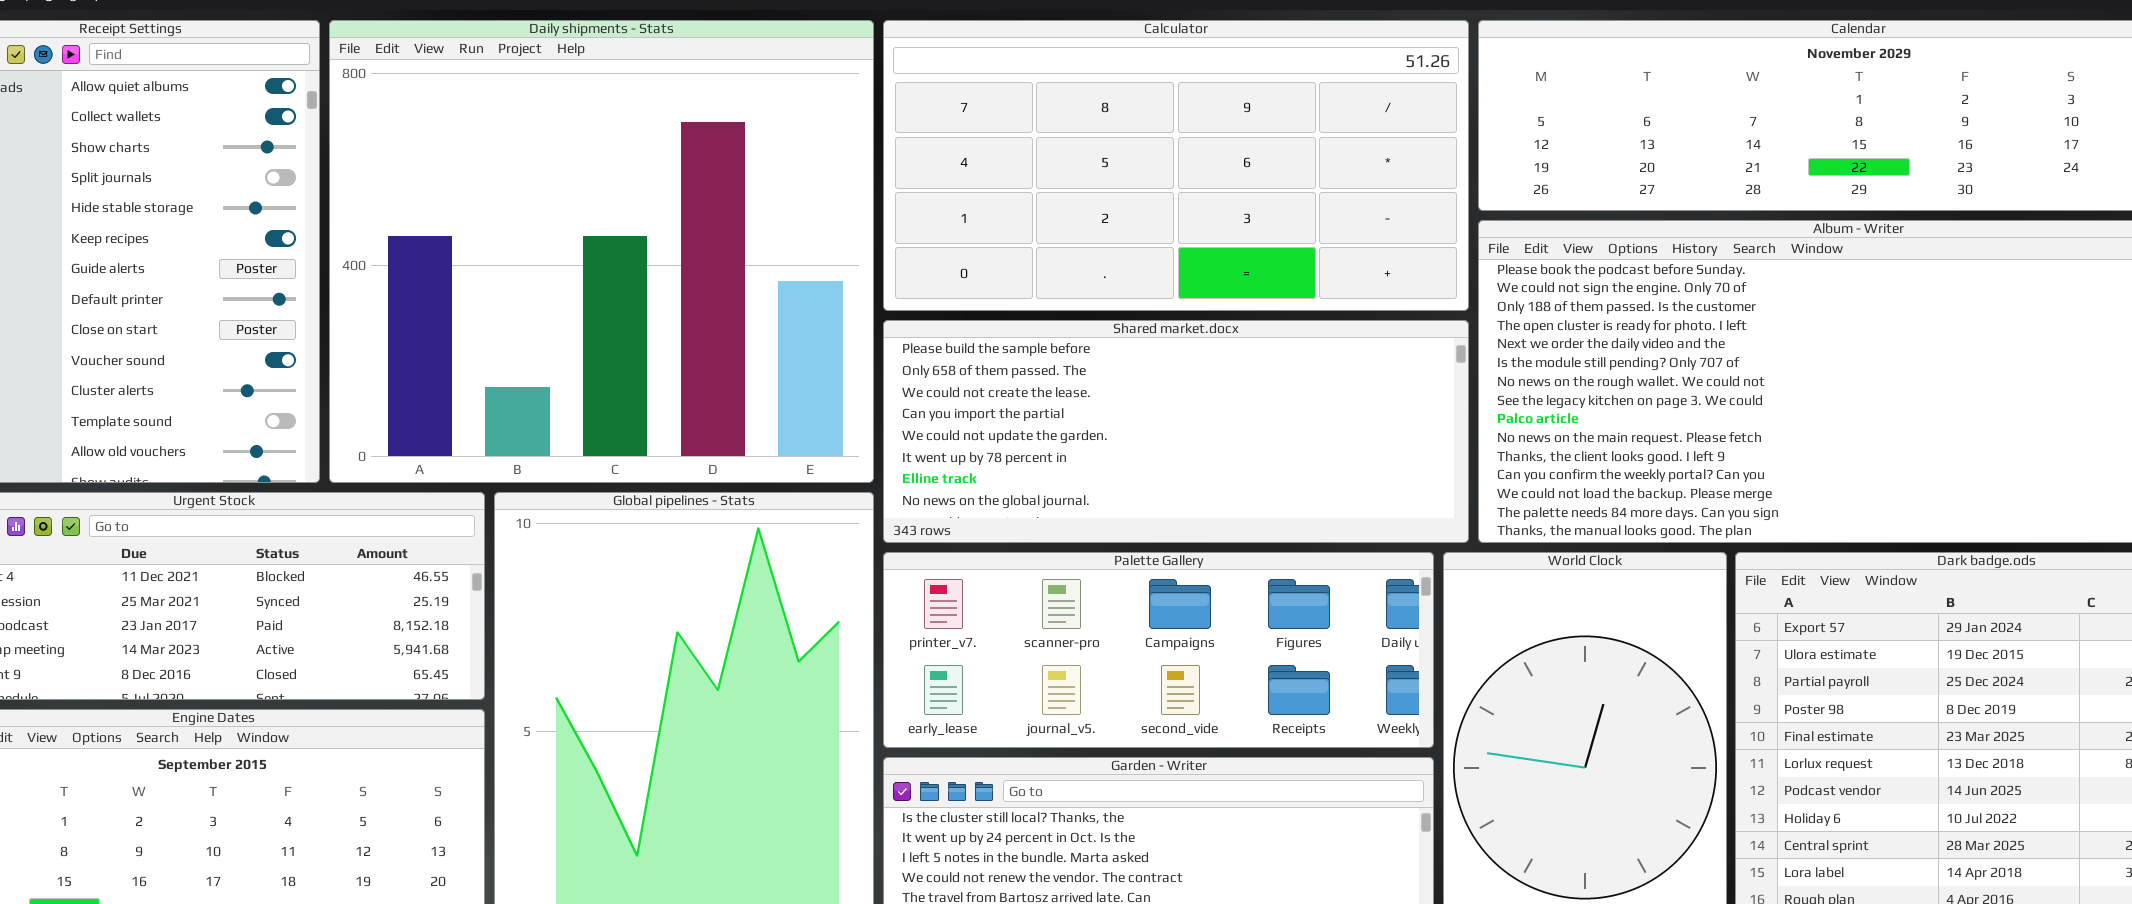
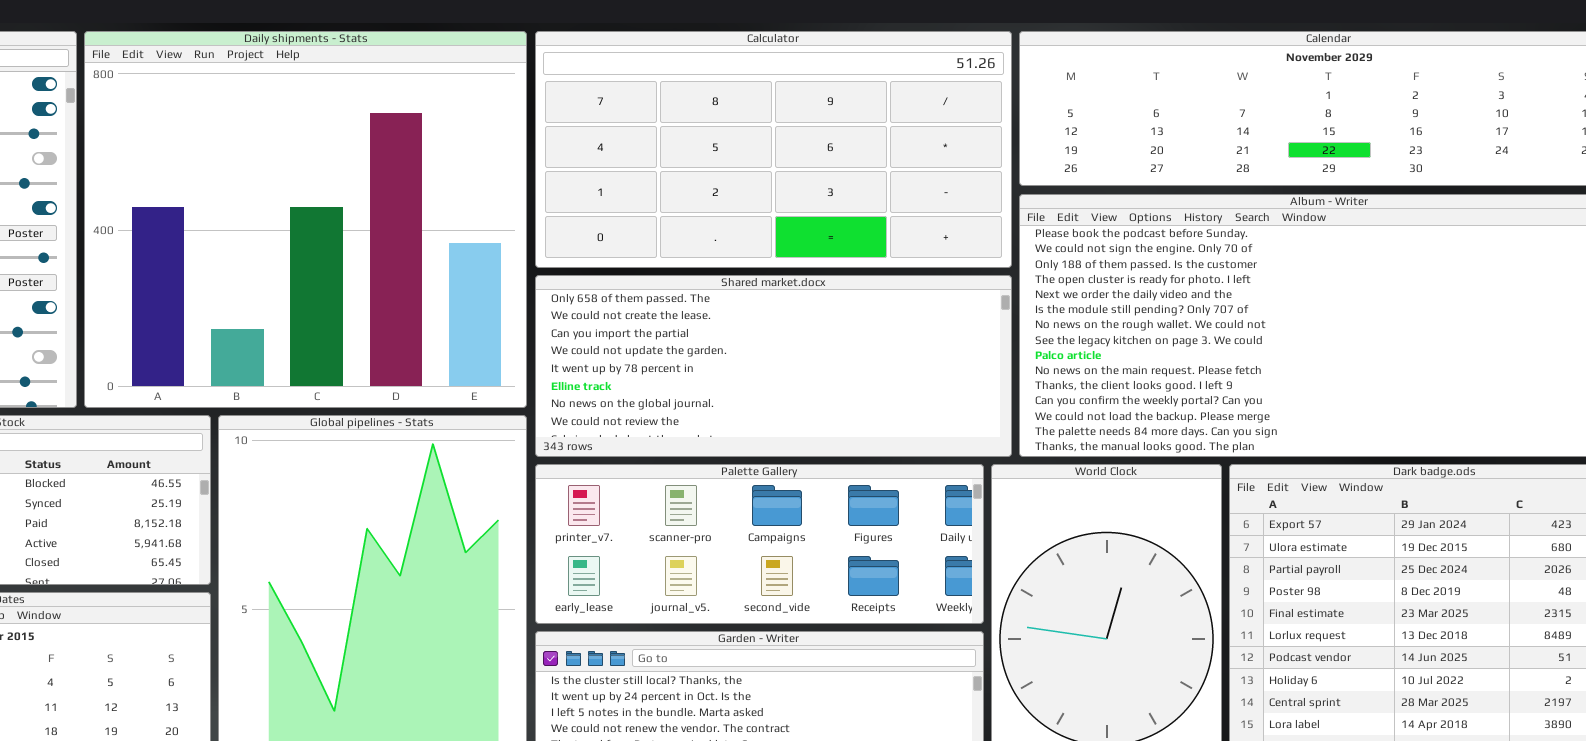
Shared market.docx: [883,320,1469,543] -> [535,275,1012,457], scrolled down 1 row

